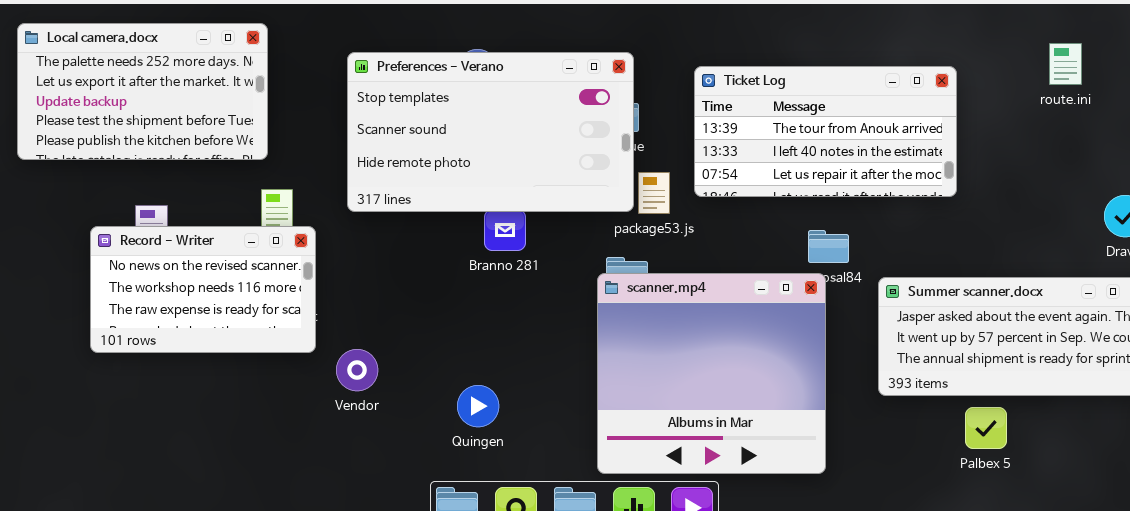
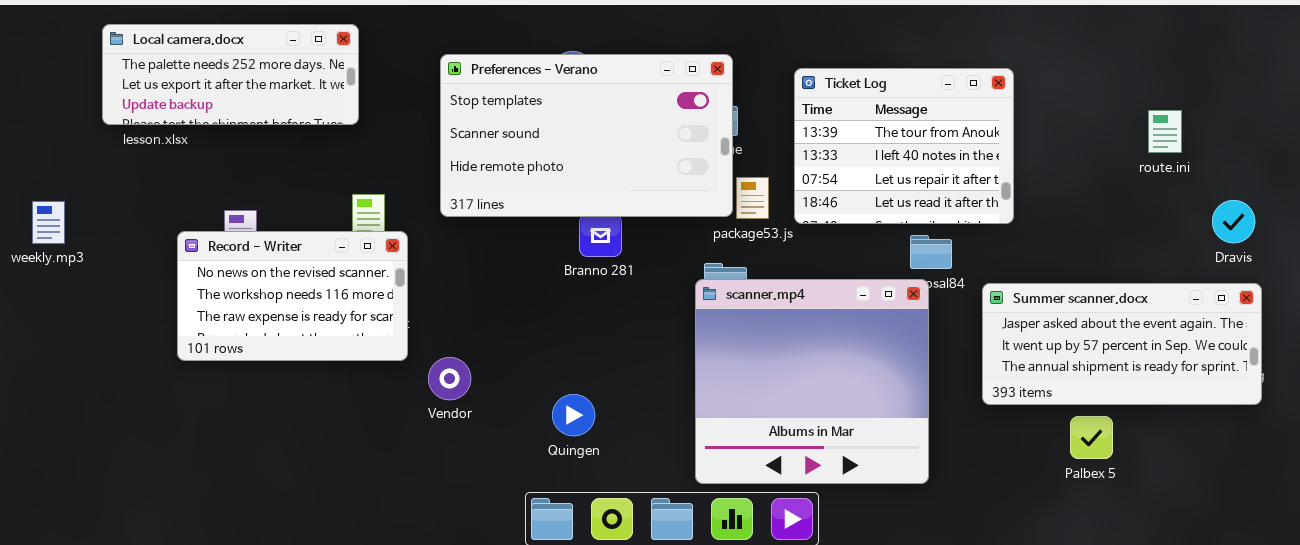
Local camera.docx: [17,23,268,160] -> [102,24,359,125], resized
route.ini: [1049,43,1082,85] -> [1148,110,1182,153], moved
Ticket Log: [694,66,957,197] -> [794,68,1014,224], resized

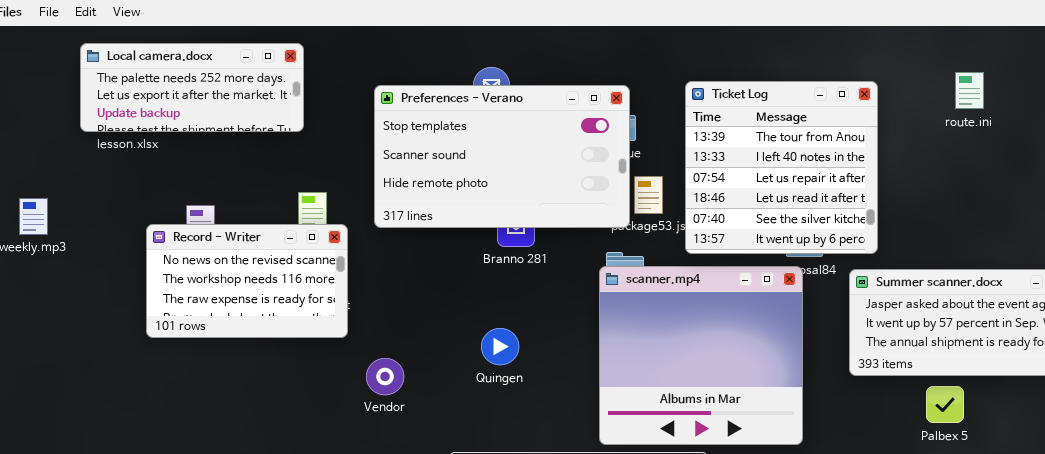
Preferences - Verano: [440,54,733,217] -> [374,85,630,228], moved
Ticket Log: [794,68,1014,224] -> [685,81,878,254], resized
route.ini: [1148,110,1182,153] -> [955,72,984,109], moved
Vendor: [428,357,471,400] -> [366,358,404,395], moved
Quingen: [552,394,595,436] -> [481,328,519,365], moved

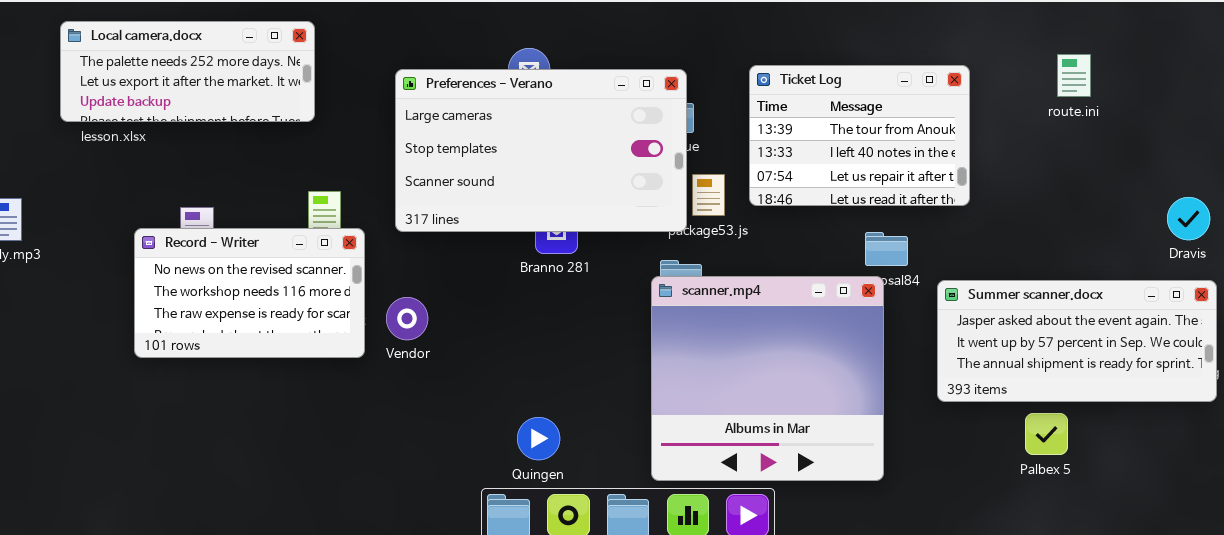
Ticket Log: [685,81,878,254] -> [749,65,970,206], resized
Preferences - Verano: [374,85,630,228] -> [395,69,687,232], scrolled up 1 row
Quingen: [481,328,519,365] -> [517,417,560,460], moved
Vendor: [366,358,404,395] -> [386,297,428,340], moved

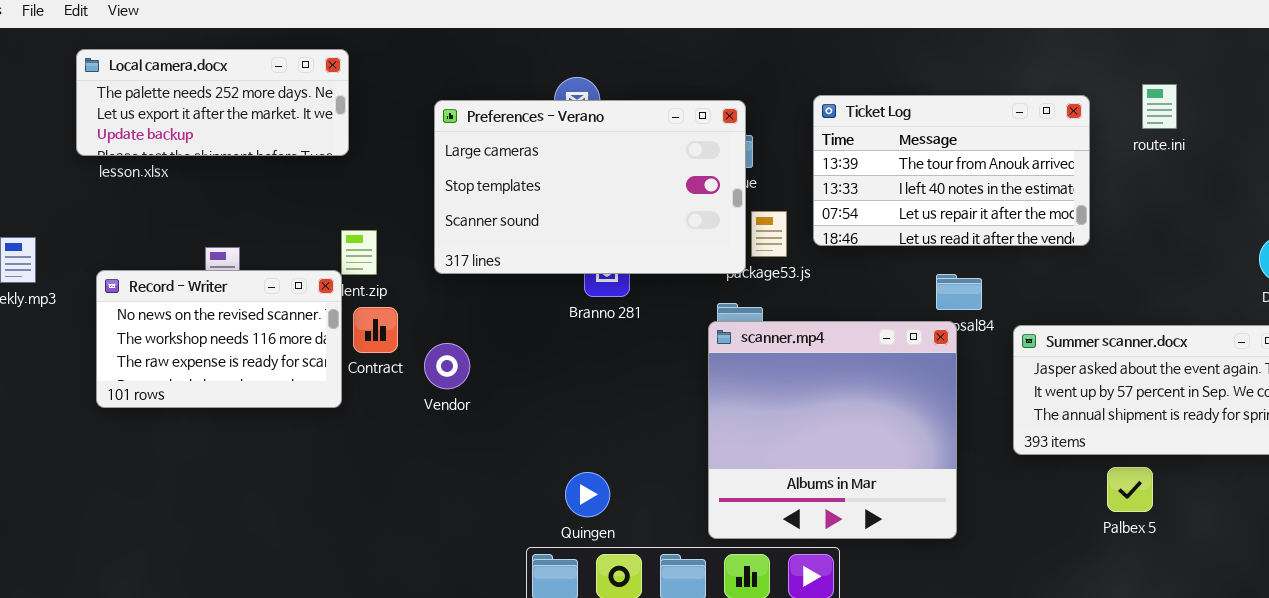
Ticket Log: [749,65,970,206] -> [813,95,1090,246], resized
Record - Writer: [134,228,365,358] -> [96,270,342,408], moved

